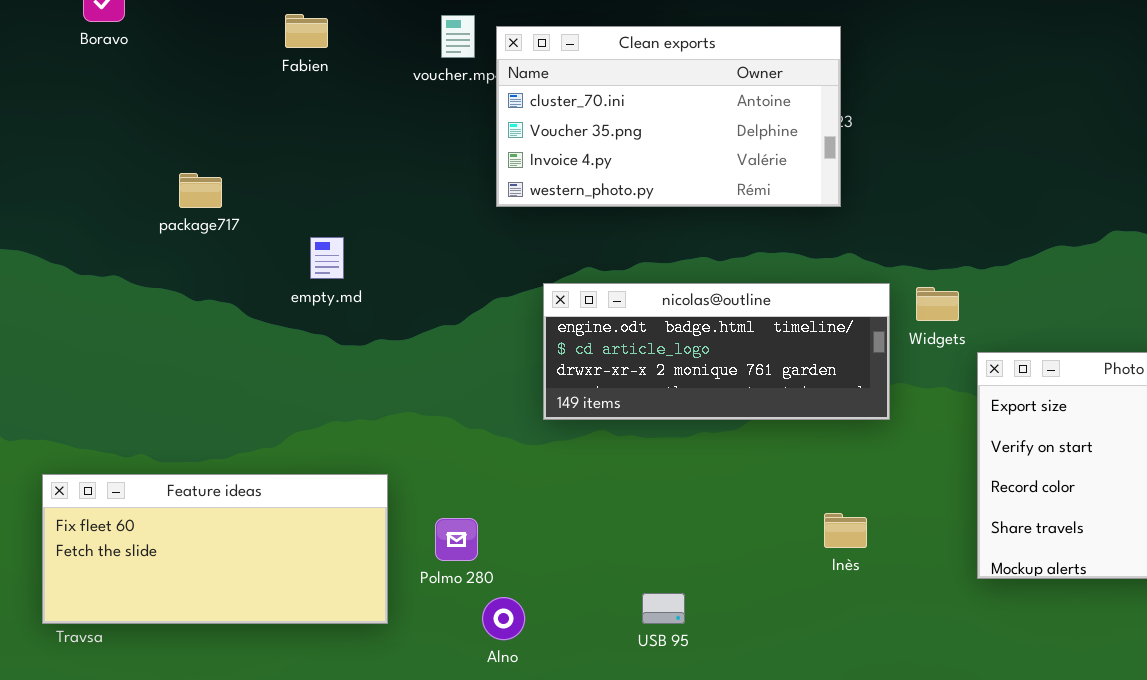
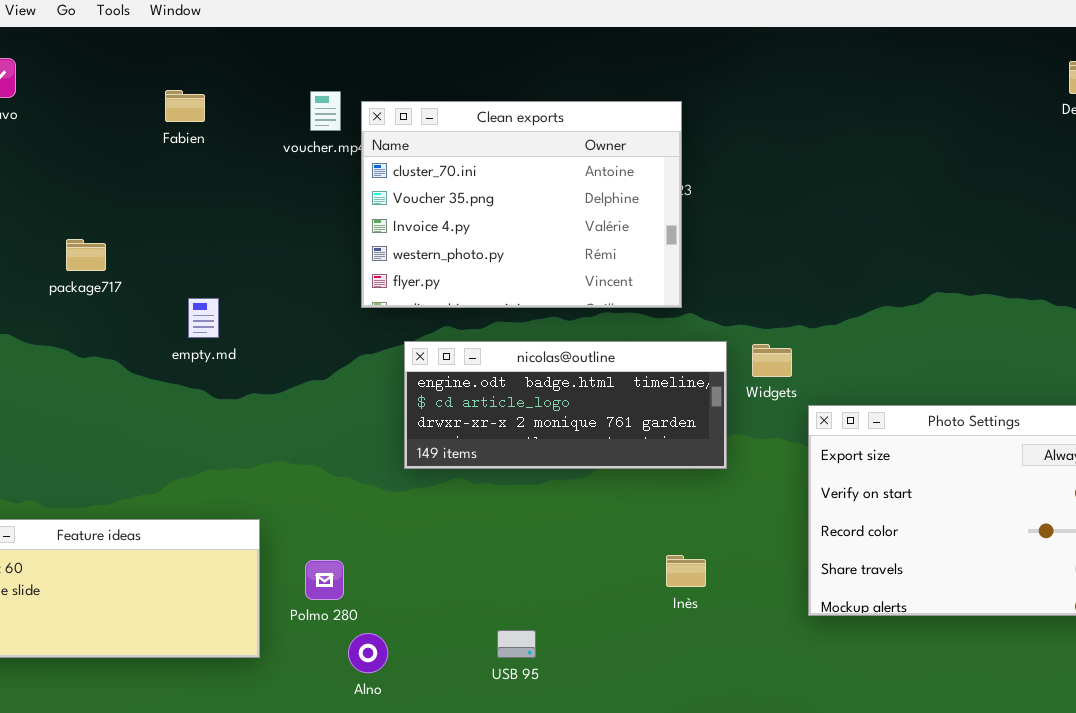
Clean exports: [496,26,841,207] -> [361,101,682,308], resized

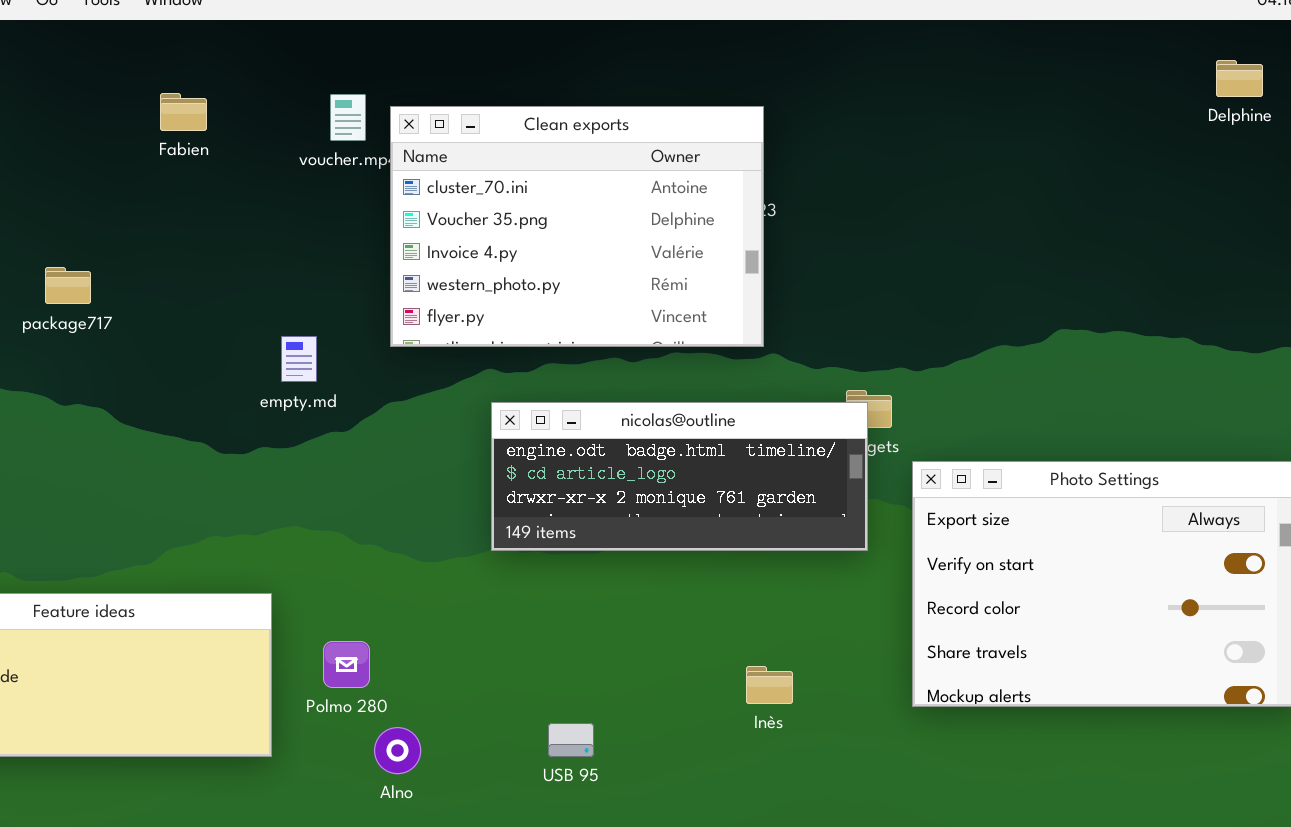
empty.md: [188,298,219,338] -> [281,336,317,382], moved
nicolas@outline: [404,341,727,469] -> [491,402,868,551], moved
Inès: [666,555,706,587] -> [746,666,793,704], moved

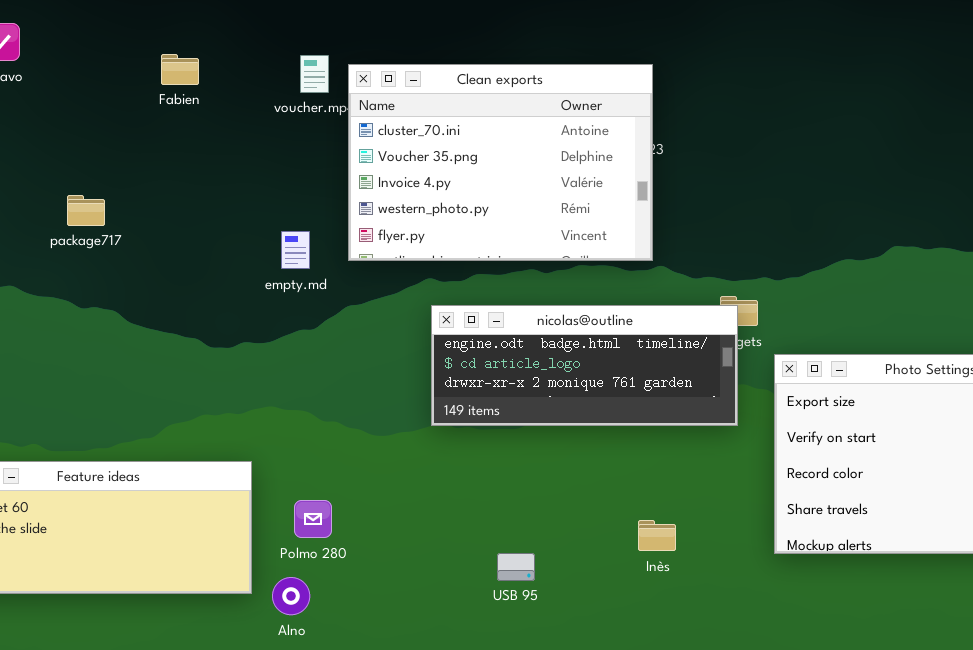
empty.md: [281,336,317,382] -> [281,231,310,269], moved
USB 95: [548,723,594,757] -> [497,553,535,581], moved
Alno: [374,727,421,774] -> [272,577,310,615], moved

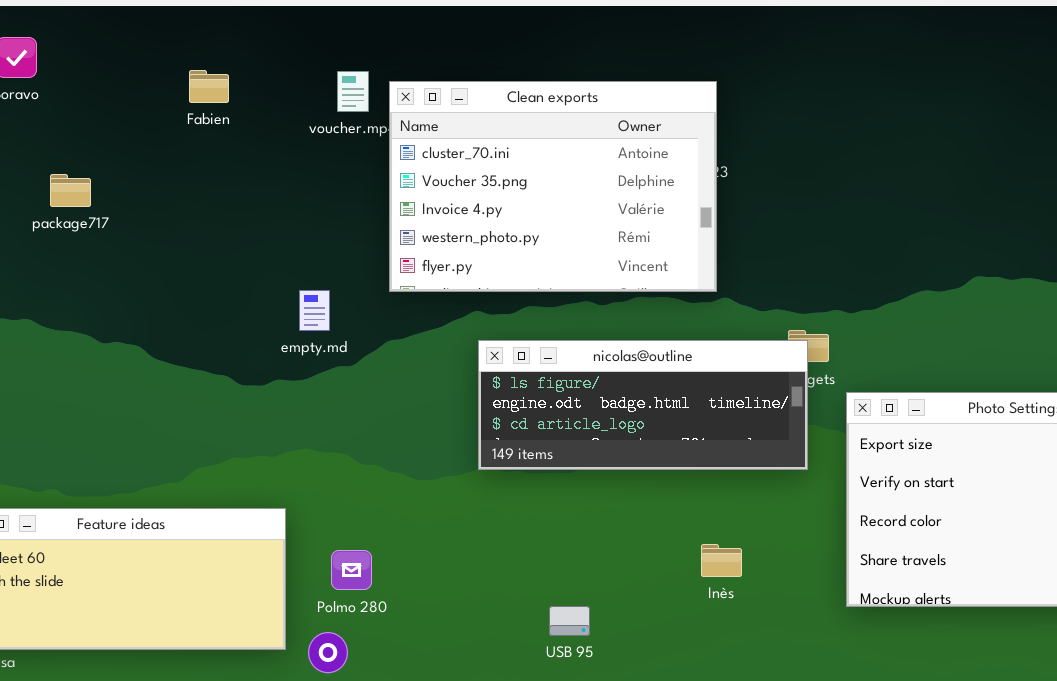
package717: [67,195,105,226] -> [50,174,91,207], moved
empty.md: [281,231,310,269] -> [299,290,330,331], moved
nicolas@outline: [431,305,738,426] -> [478,340,808,470], scrolled up 1 row
Inès: [638,520,676,551] -> [701,544,742,577], moved

